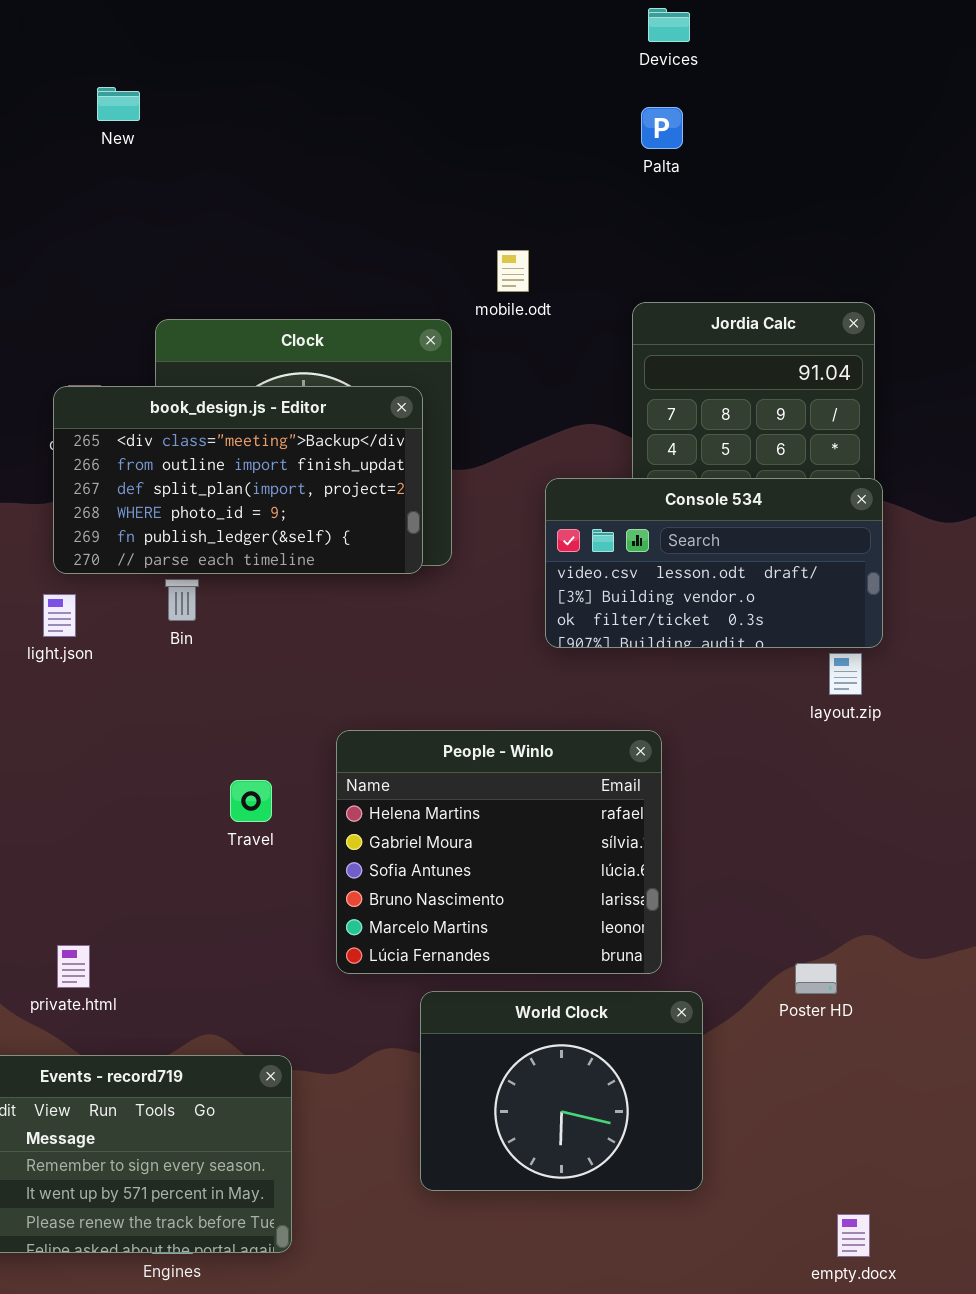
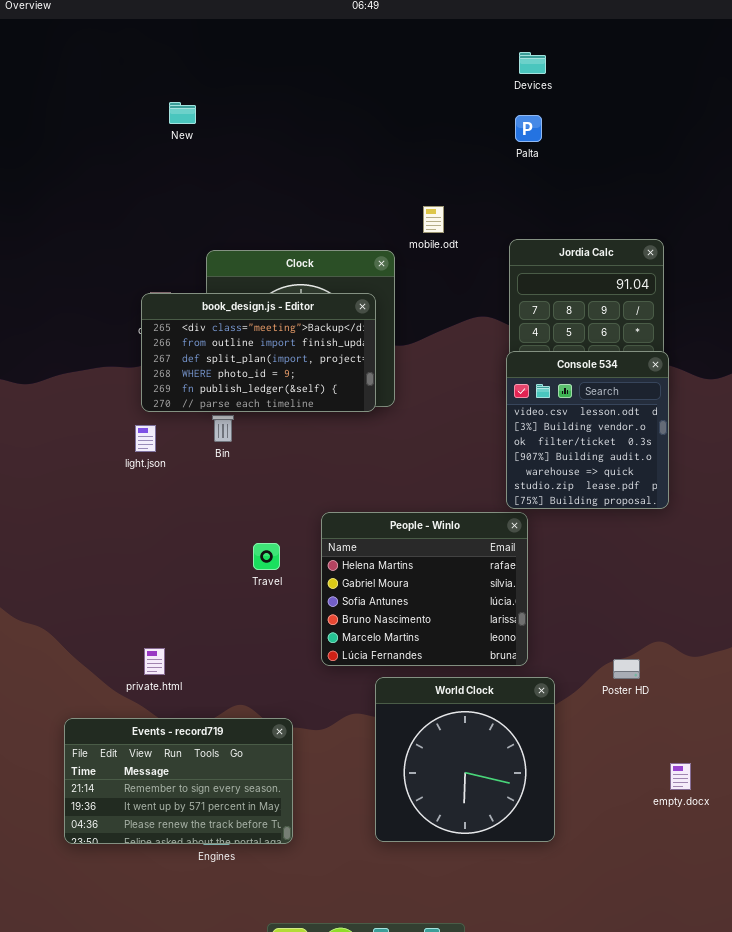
Console 534: [545,478,883,648] -> [506,351,669,509], resized
World Clock: [420,991,703,1191] -> [375,677,555,842], resized
empty.docx: [837,1214,870,1257] -> [670,763,691,790], moved

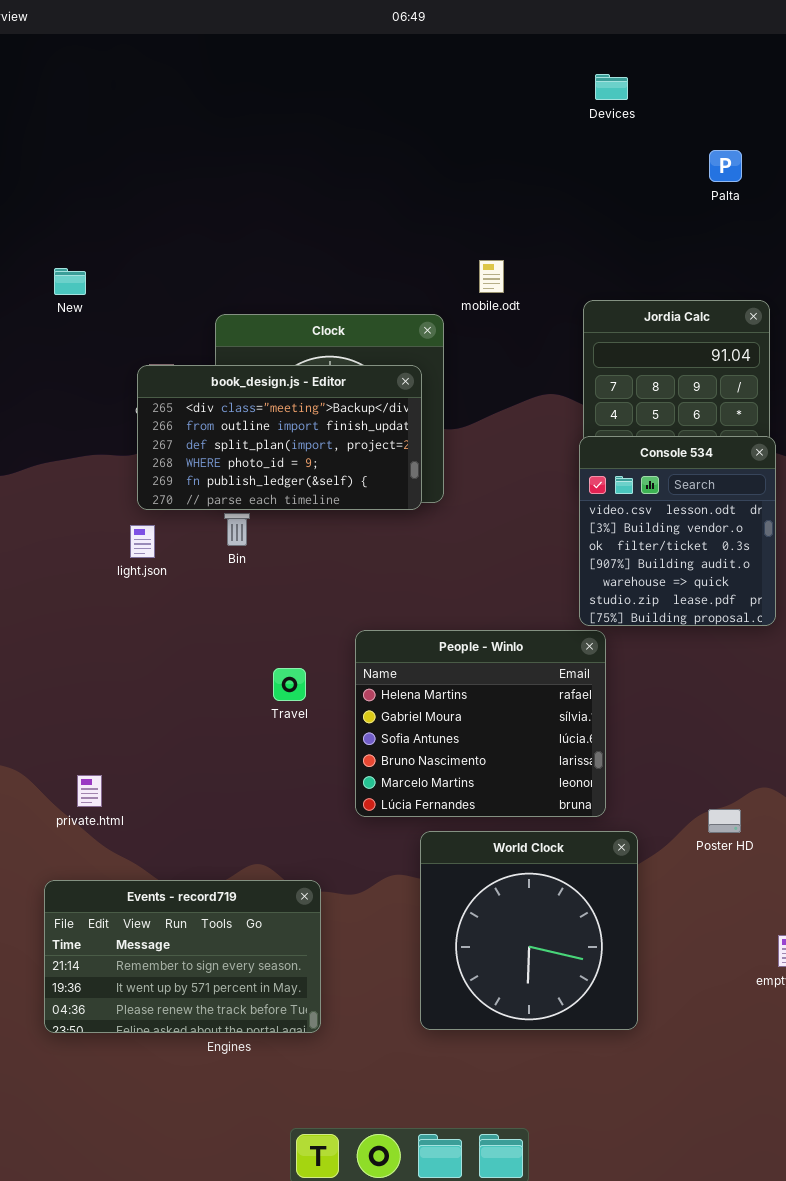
New: [169,102,196,124] -> [54,268,86,295], moved
Palta: [515,115,542,142] -> [709,150,742,182], moved
private.html: [144,648,165,675] -> [77,775,102,807], moved

